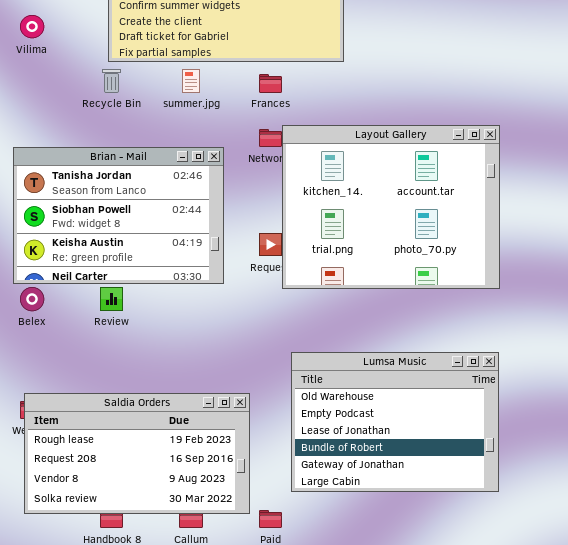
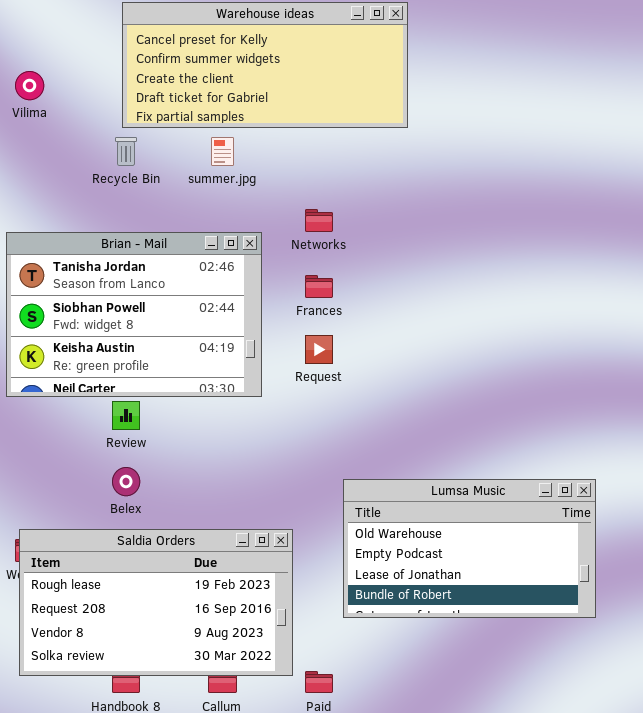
Frances: [259,74,282,93] -> [305,275,333,298], moved
Layout Gallery: [282,125,500,289] -> none, closed
Belex: [20,287,44,311] -> [112,467,140,496], moved
Lumsa Music: [291,352,499,492] -> [343,479,596,618], resized

